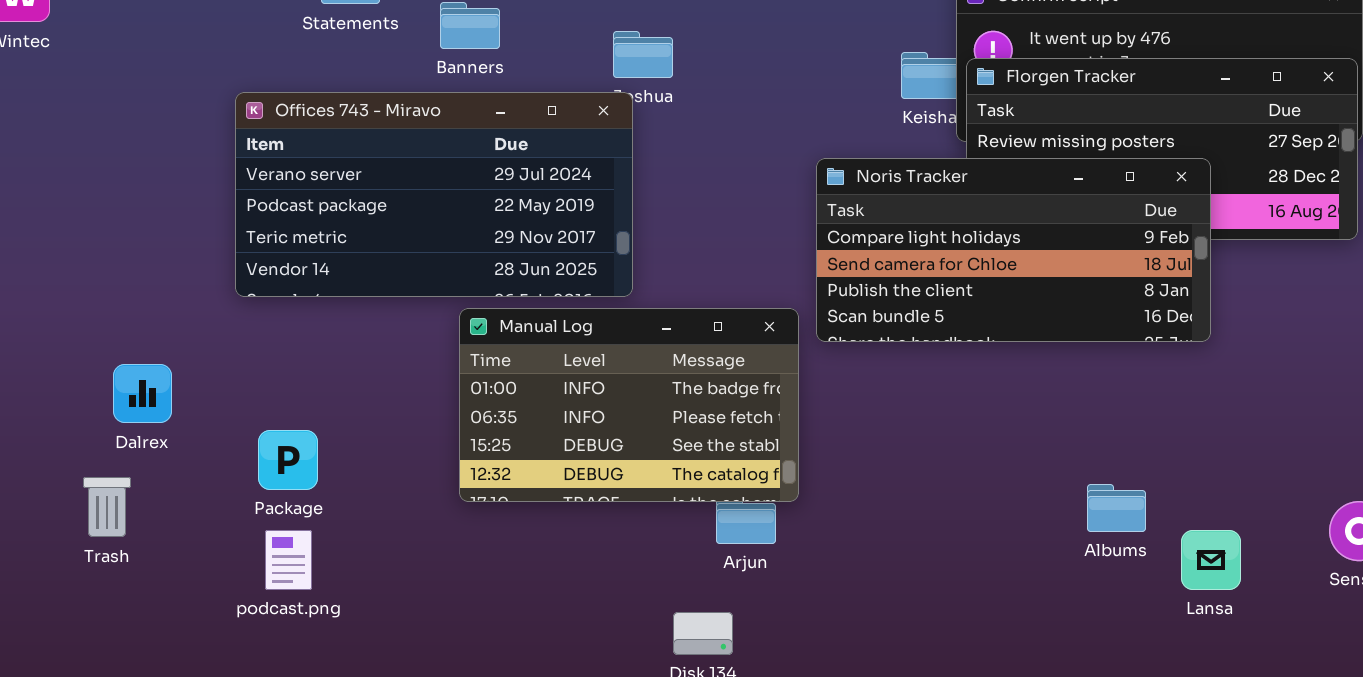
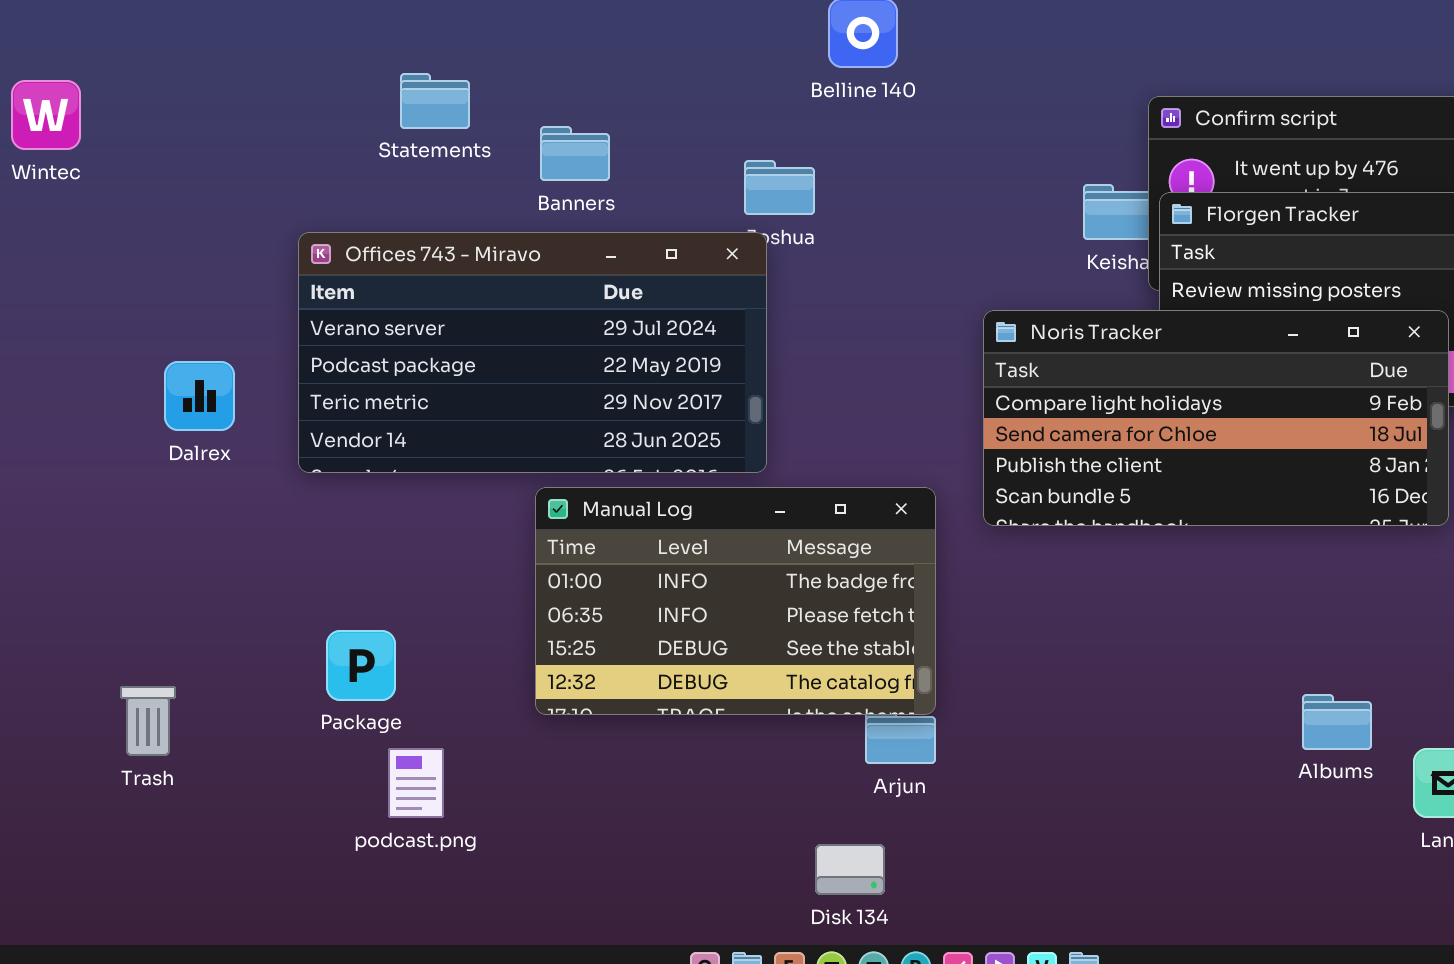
Manual Log: [459,308,799,502] -> [535,487,936,715], moved
Dalrex: [113,364,172,423] -> [164,361,235,431], moved
podcast.png: [265,530,312,590] -> [388,748,444,818], moved

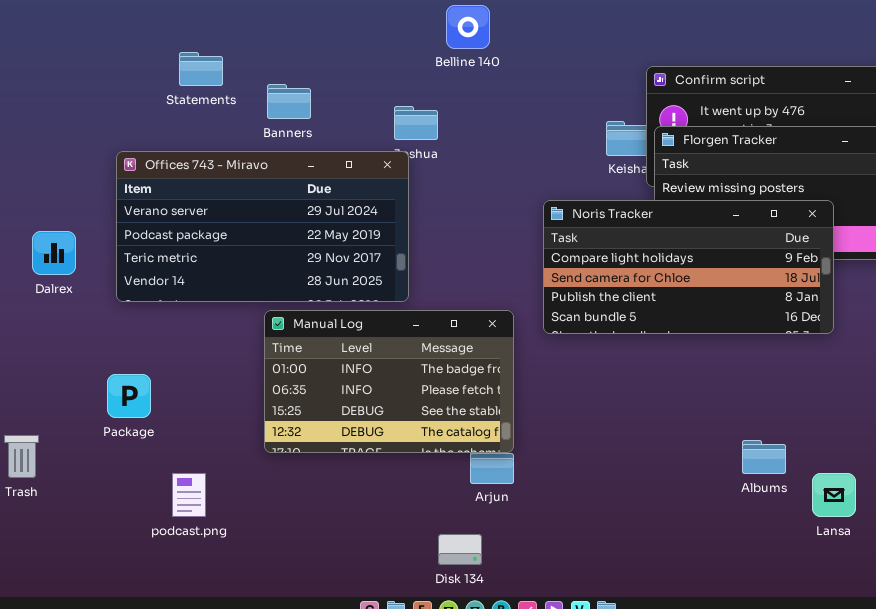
Package: [326,630,396,701] -> [107,374,151,418], moved

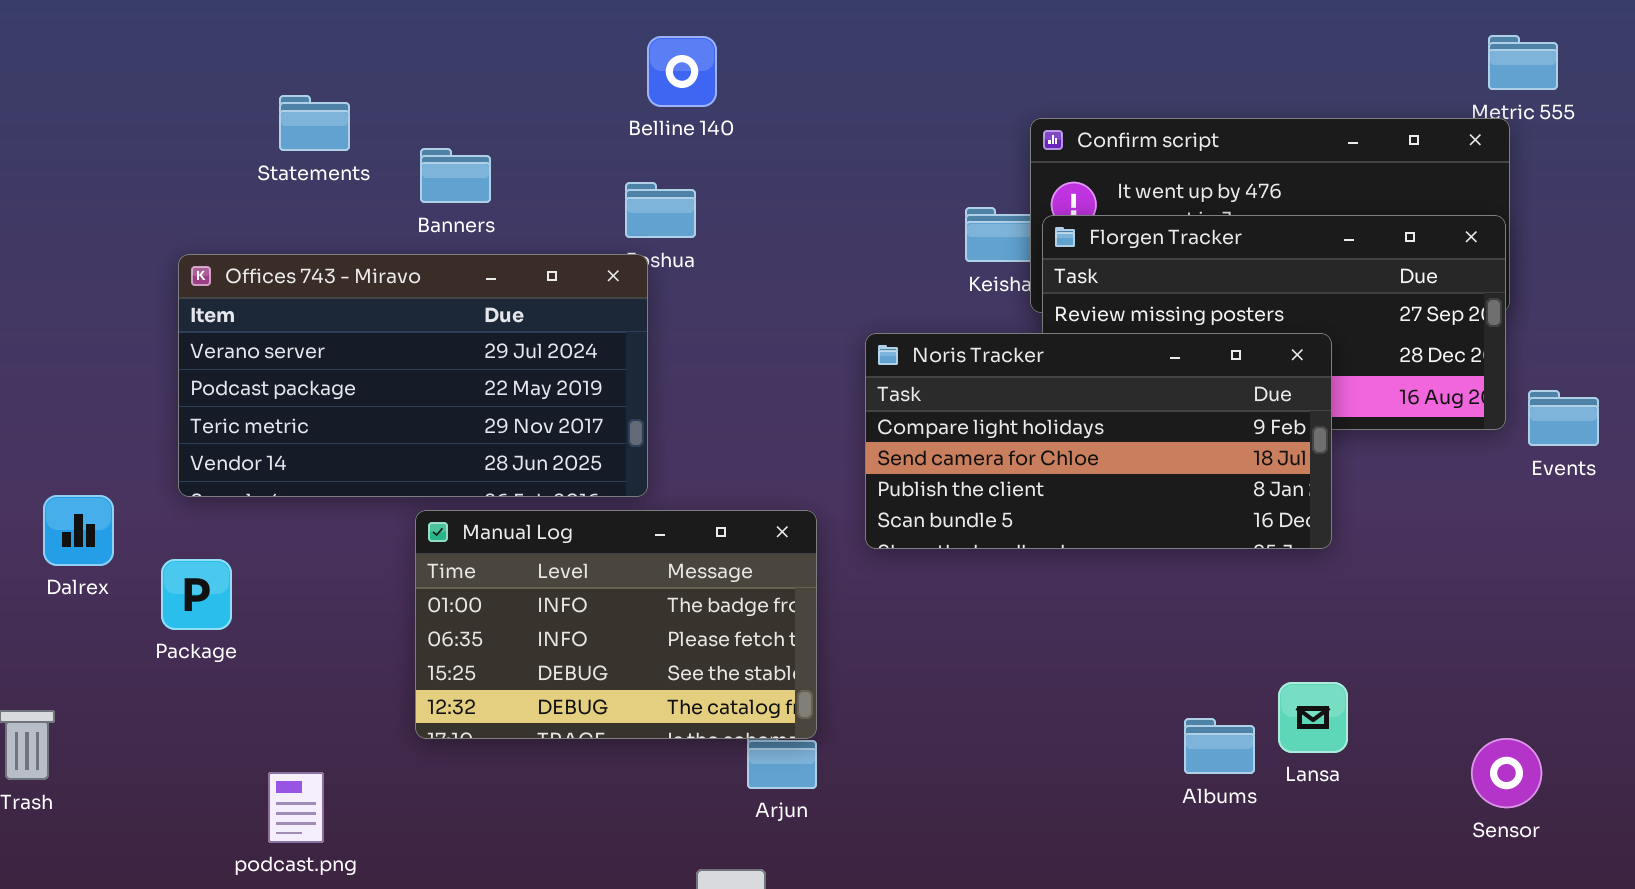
Belline 140: [446,5,490,49] -> [647,36,717,107], moved
Dalrex: [32,231,76,275] -> [43,495,114,566], moved
Package: [107,374,151,418] -> [161,559,232,630], moved
Lansa: [812,473,856,517] -> [1278,682,1348,753], moved

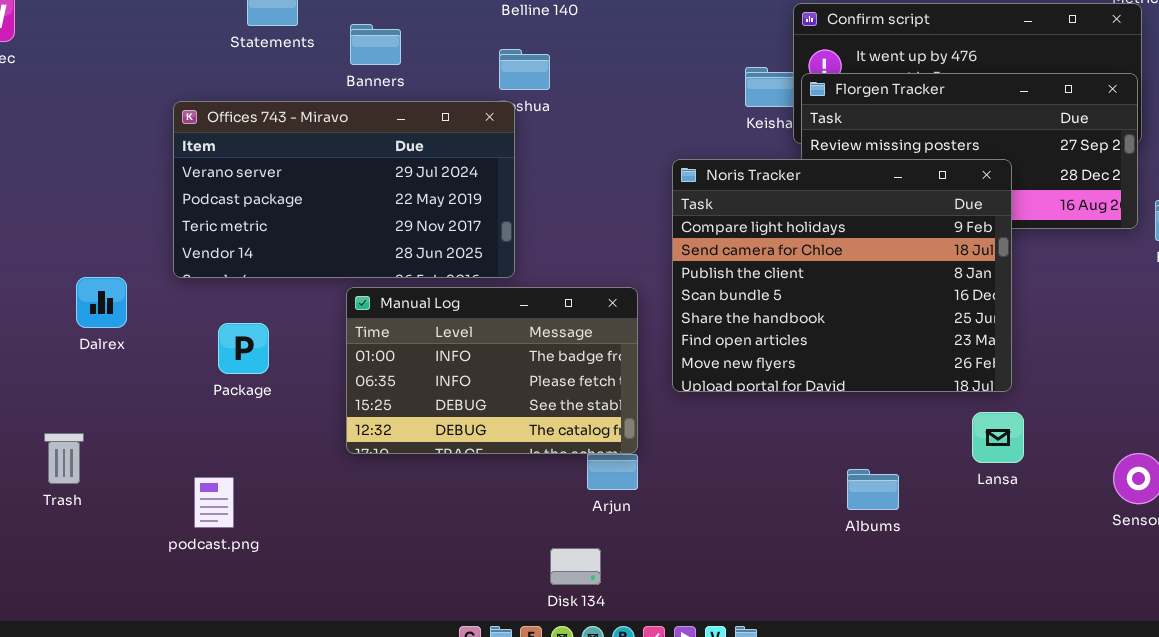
Noris Tracker: [865,333,1332,549] -> [672,159,1012,392], resized
Package: [161,559,232,630] -> [218,323,269,374], moved
Albums: [1184,718,1255,774] -> [847,469,899,510], moved
podcast.png: [268,772,324,843] -> [194,477,234,528], moved

